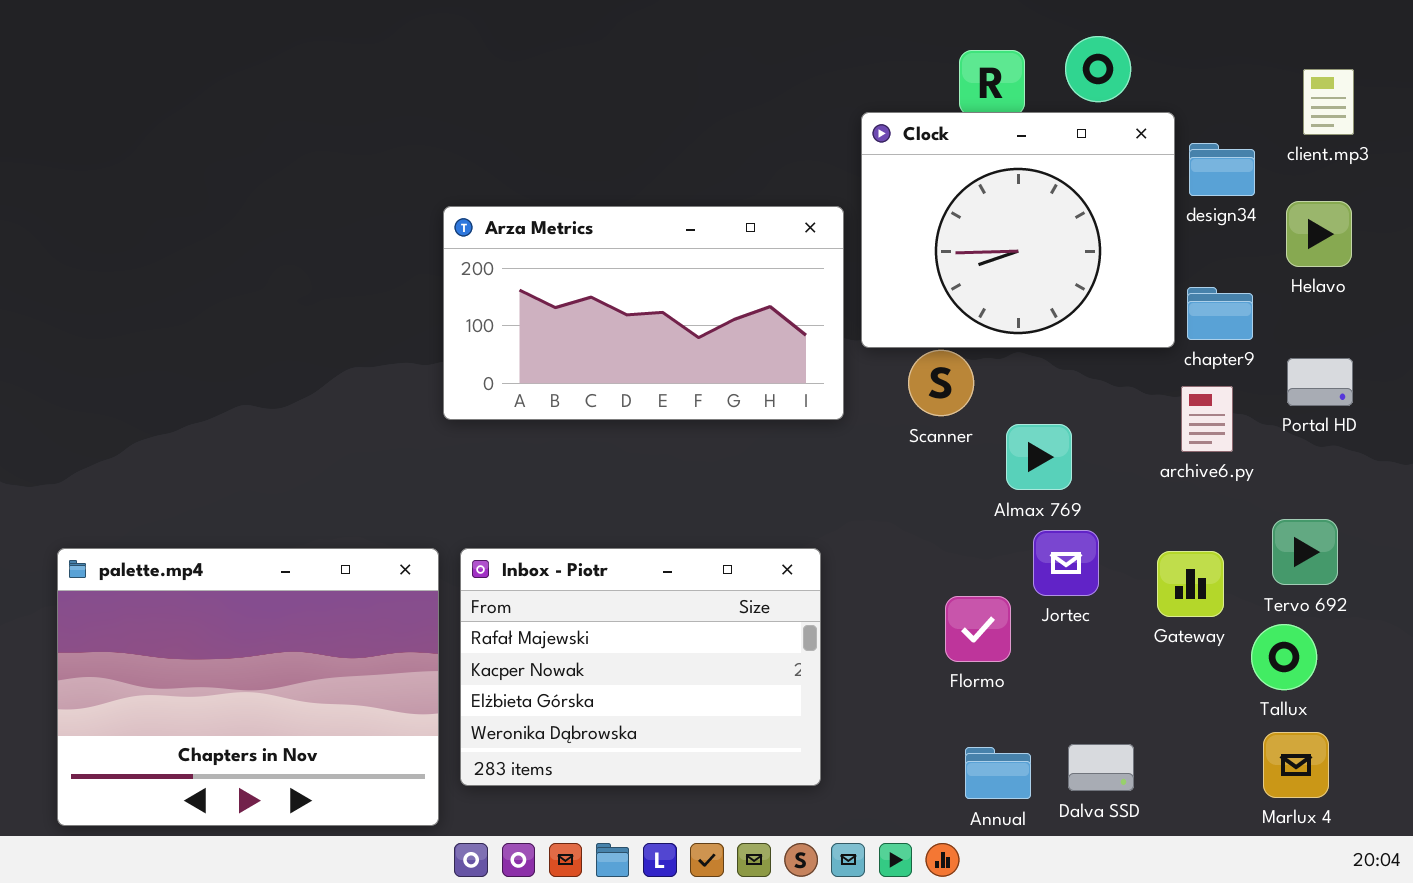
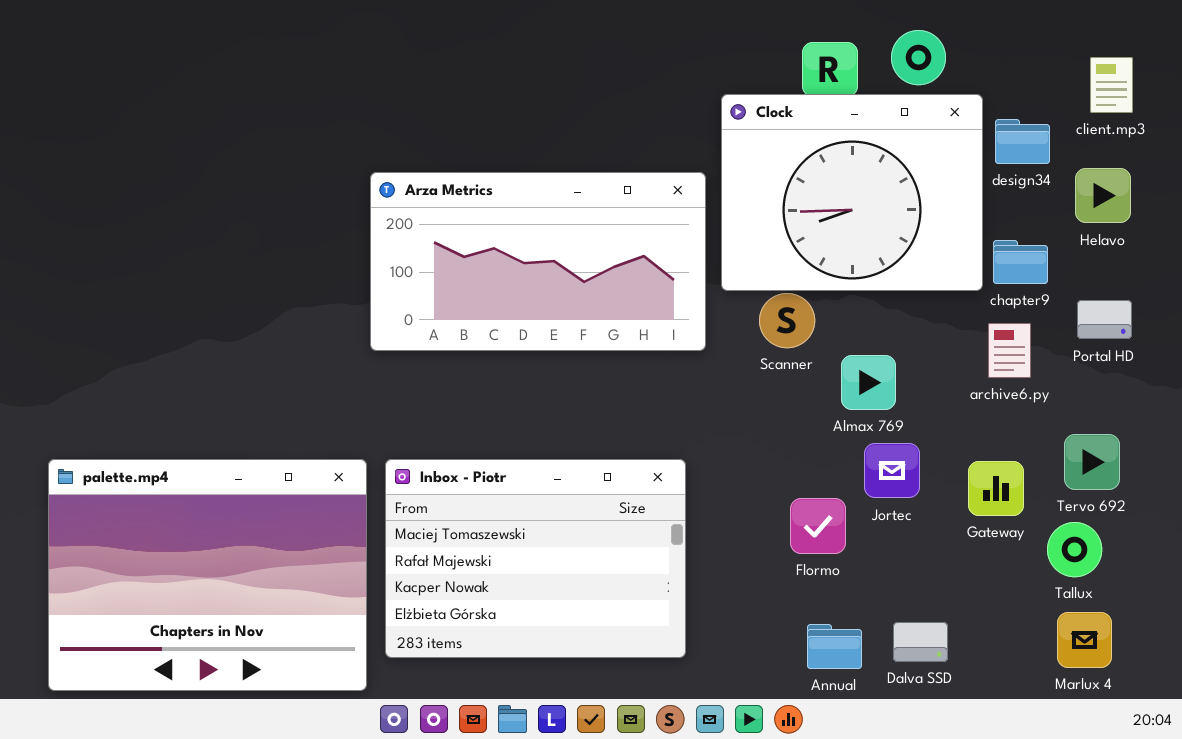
Inbox - Piotr: [460,548,821,786] -> [385,459,686,658], scrolled up 1 row

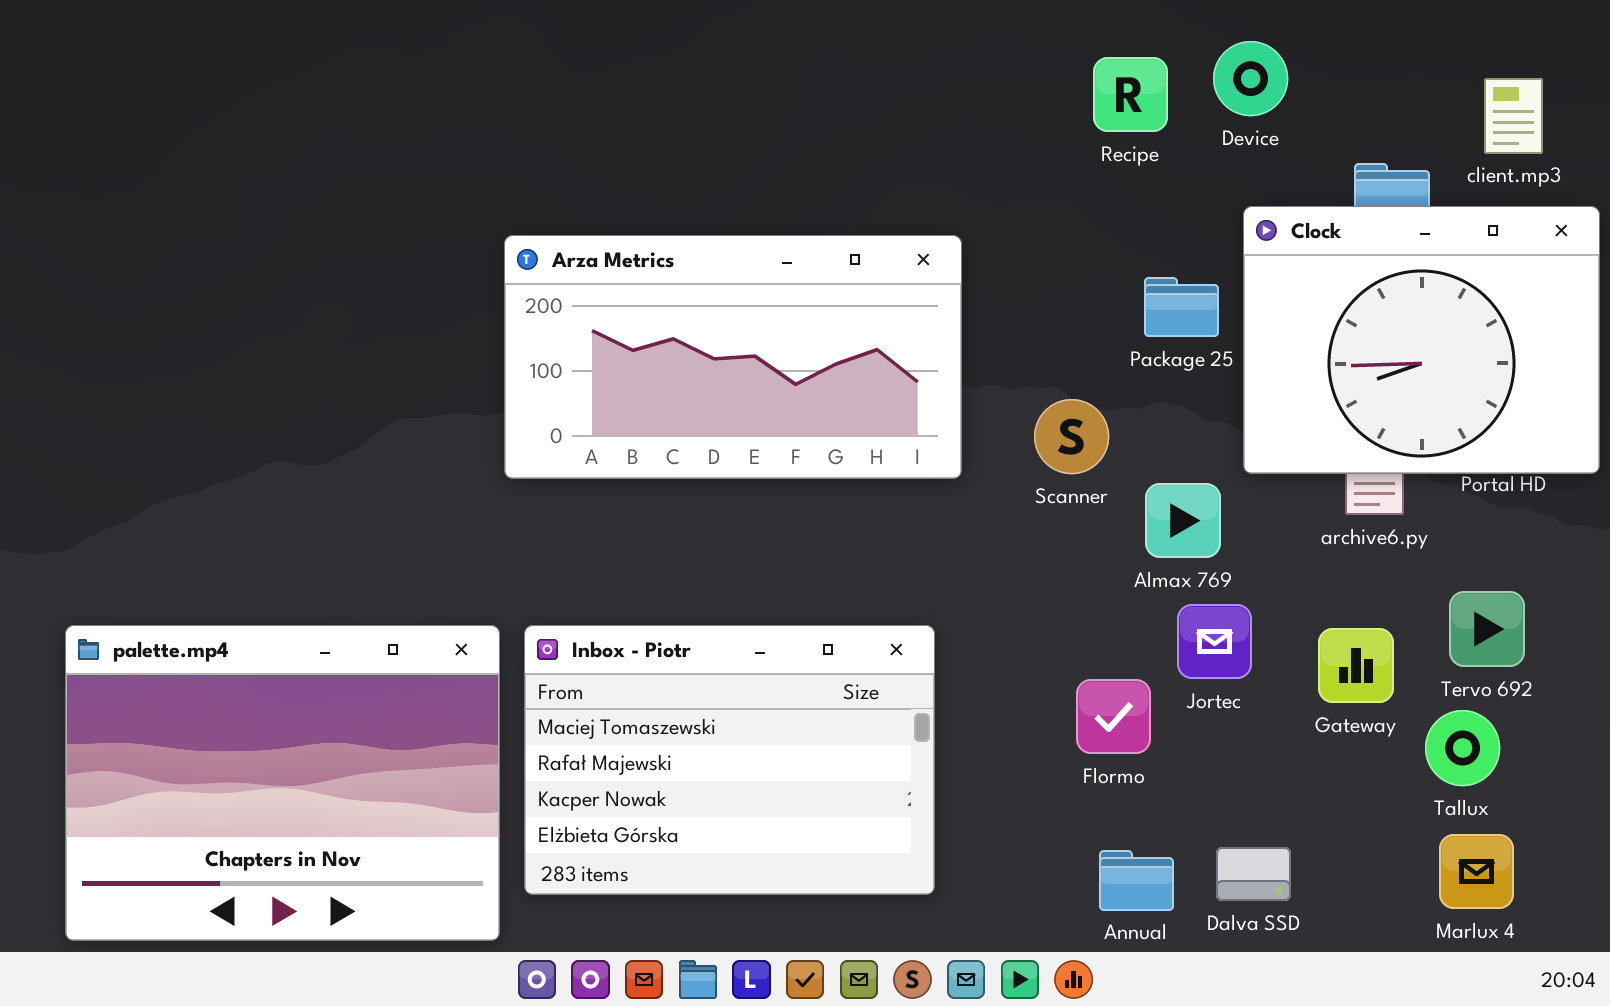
Clock: [721,94,983,291] -> [1243,206,1600,474], moved

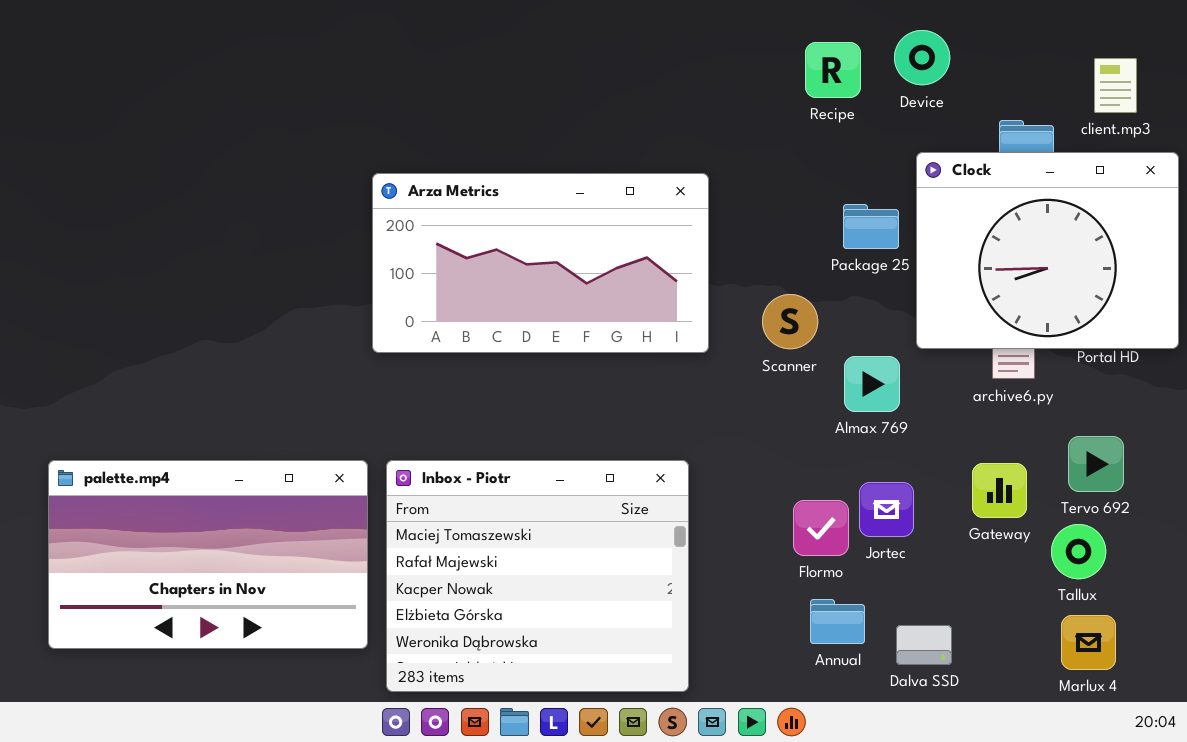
Jortec: [1177,604,1252,679] -> [859,482,914,537], moved
palette.mp4: [65,625,500,941] -> [48,460,368,649], resized
Inbox - Piotr: [524,625,935,895] -> [386,460,689,692], resized
Annual: [1099,850,1174,911] -> [810,599,865,644], moved

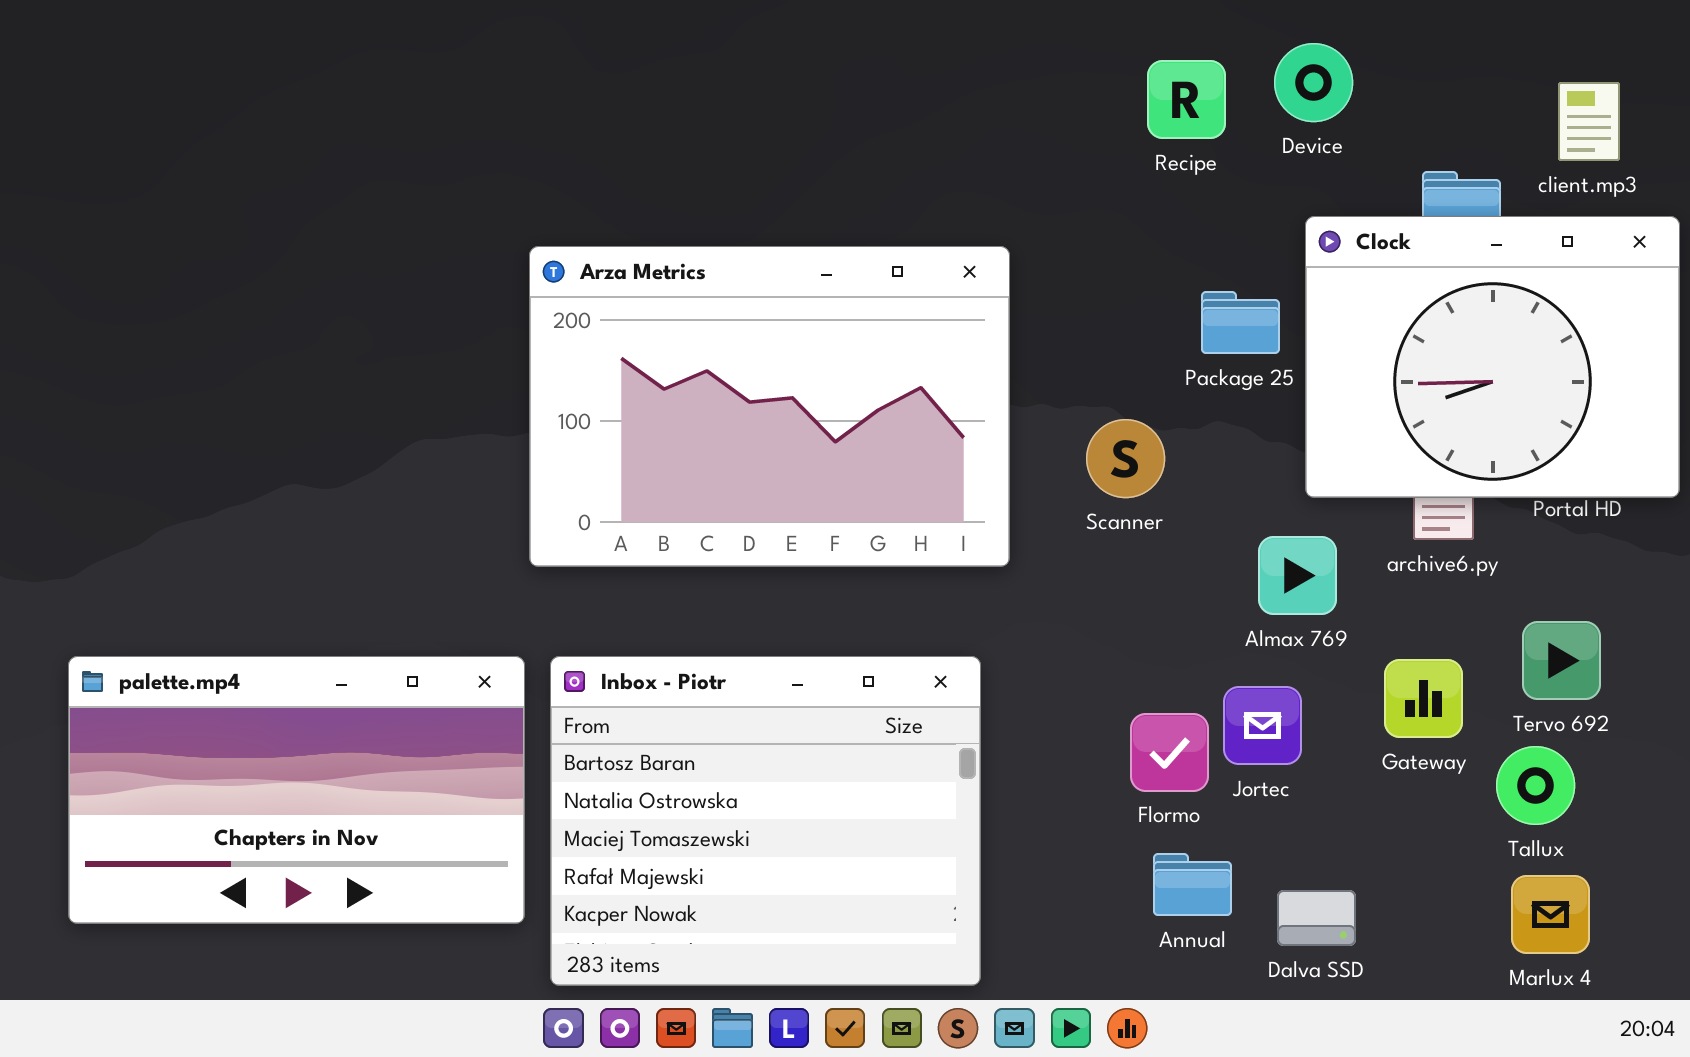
Arza Metrics: [372,173,709,353] -> [529,246,1010,567], resized
Almax 769: [844,356,900,412] -> [1258,536,1337,615], moved
Inbox - Piotr: [386,460,689,692] -> [550,656,981,986], scrolled up 2 rows

